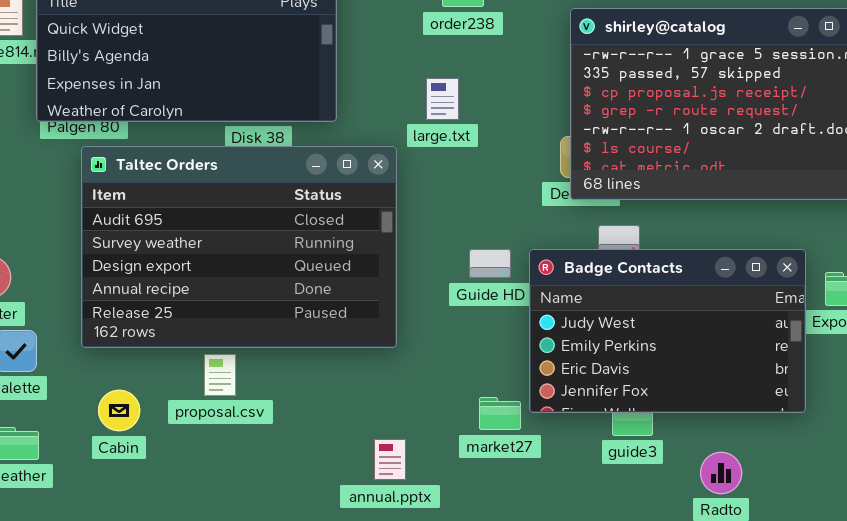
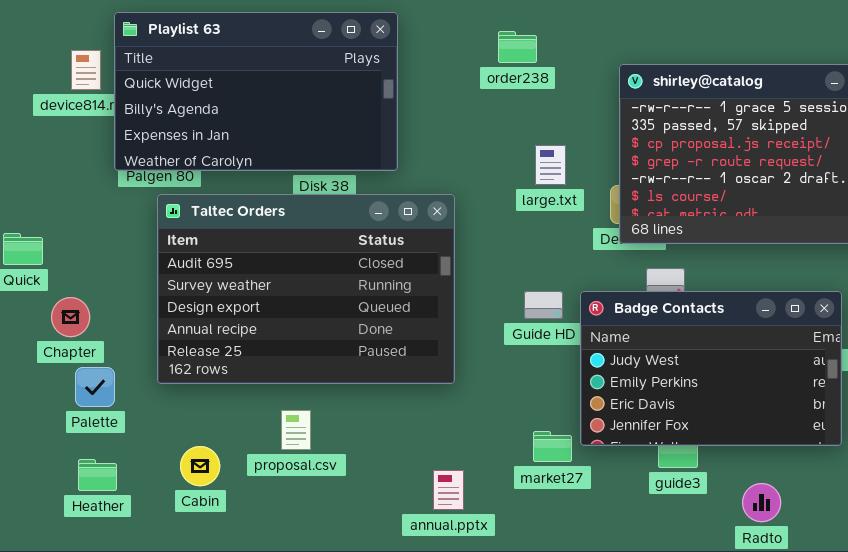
large.txt: [426,78,459,120] -> [535,145,566,185], moved
proposal.csv: [204,354,236,396] -> [281,410,311,450], moved
Cabin: [98,390,140,431] -> [180,446,220,486], moved

